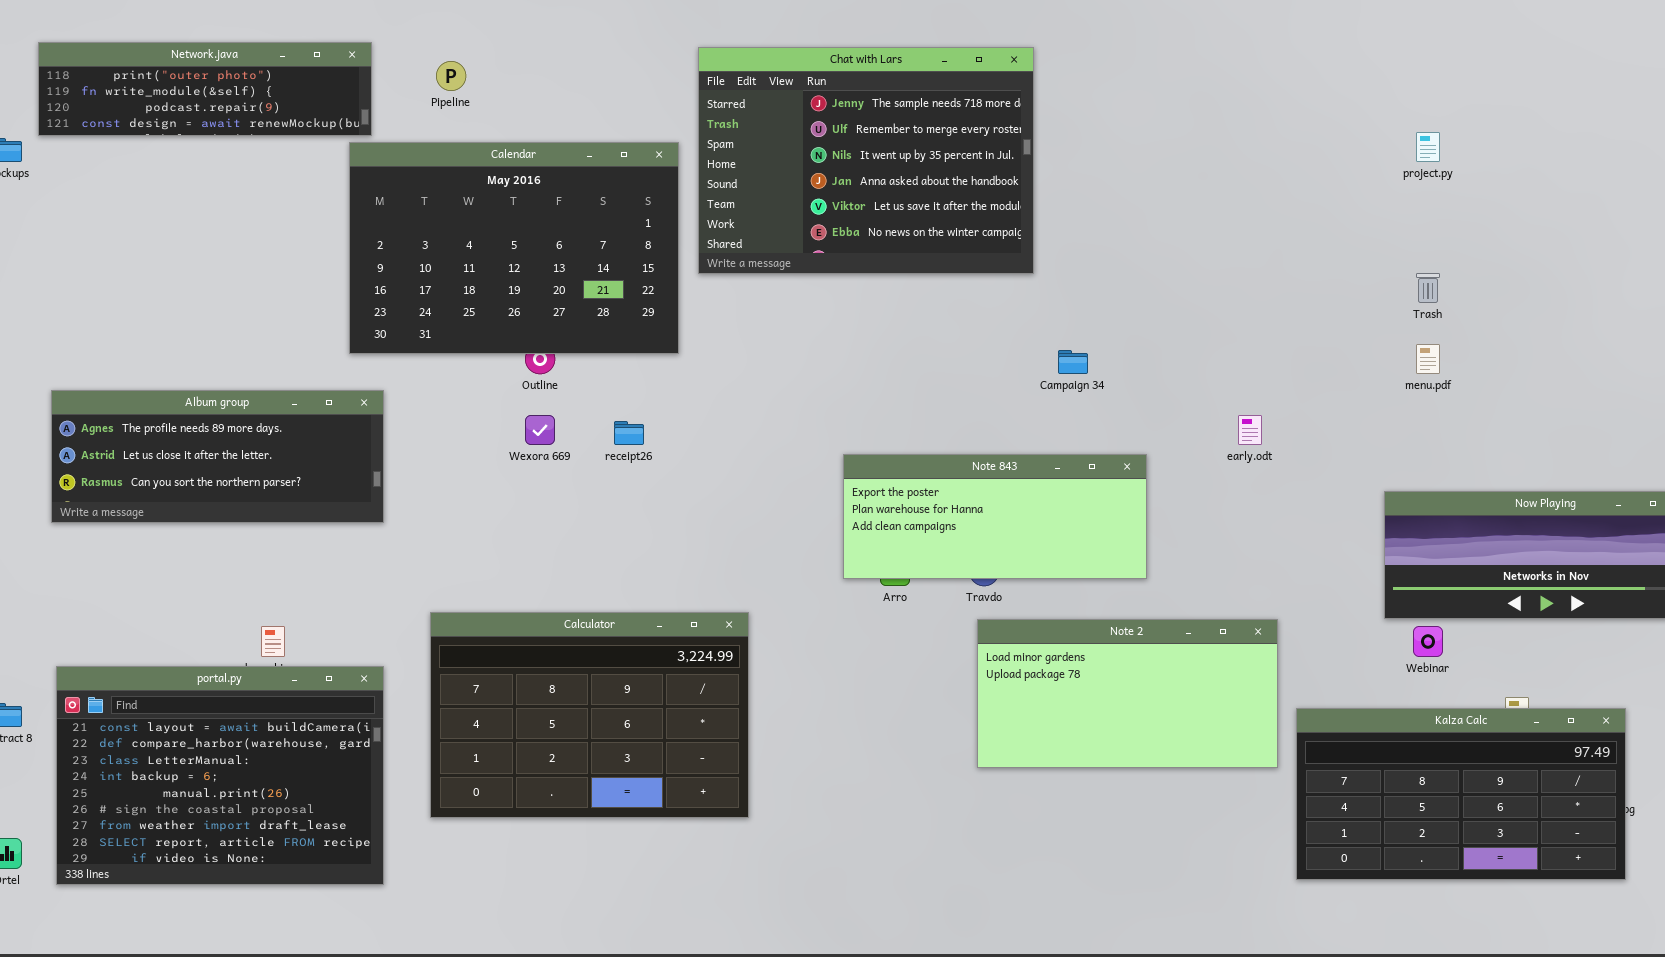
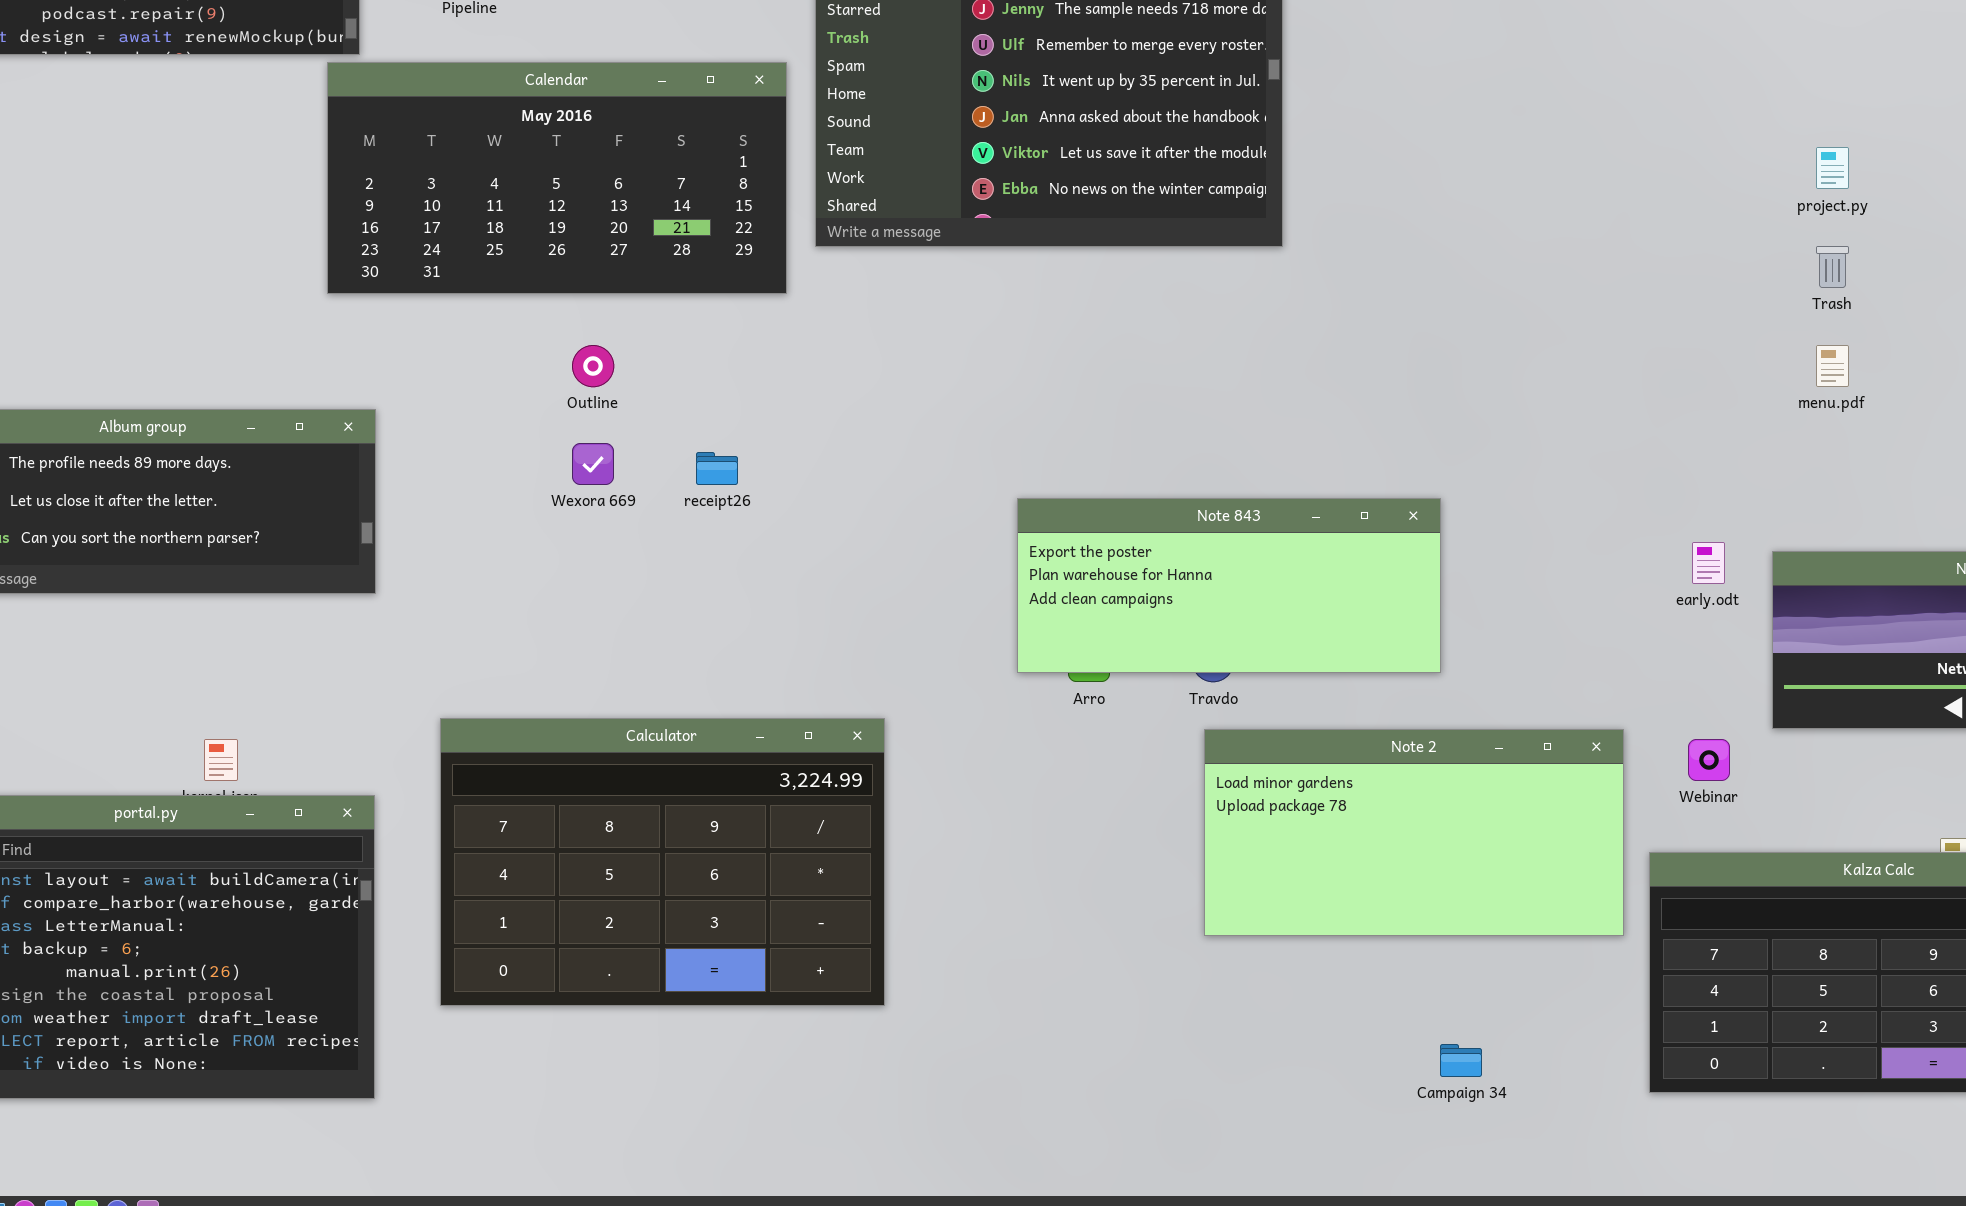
project.py: [1416,132,1440,162] -> [1816,147,1849,189], moved
Calendar: [349,142,679,354] -> [327,62,787,294], resized
Campaign 34: [1058,350,1088,374] -> [1440,1044,1482,1077], moved
early.odt: [1238,415,1262,445] -> [1692,542,1725,584], moved
Webinar: [1413,626,1443,657] -> [1688,739,1730,781], moved

